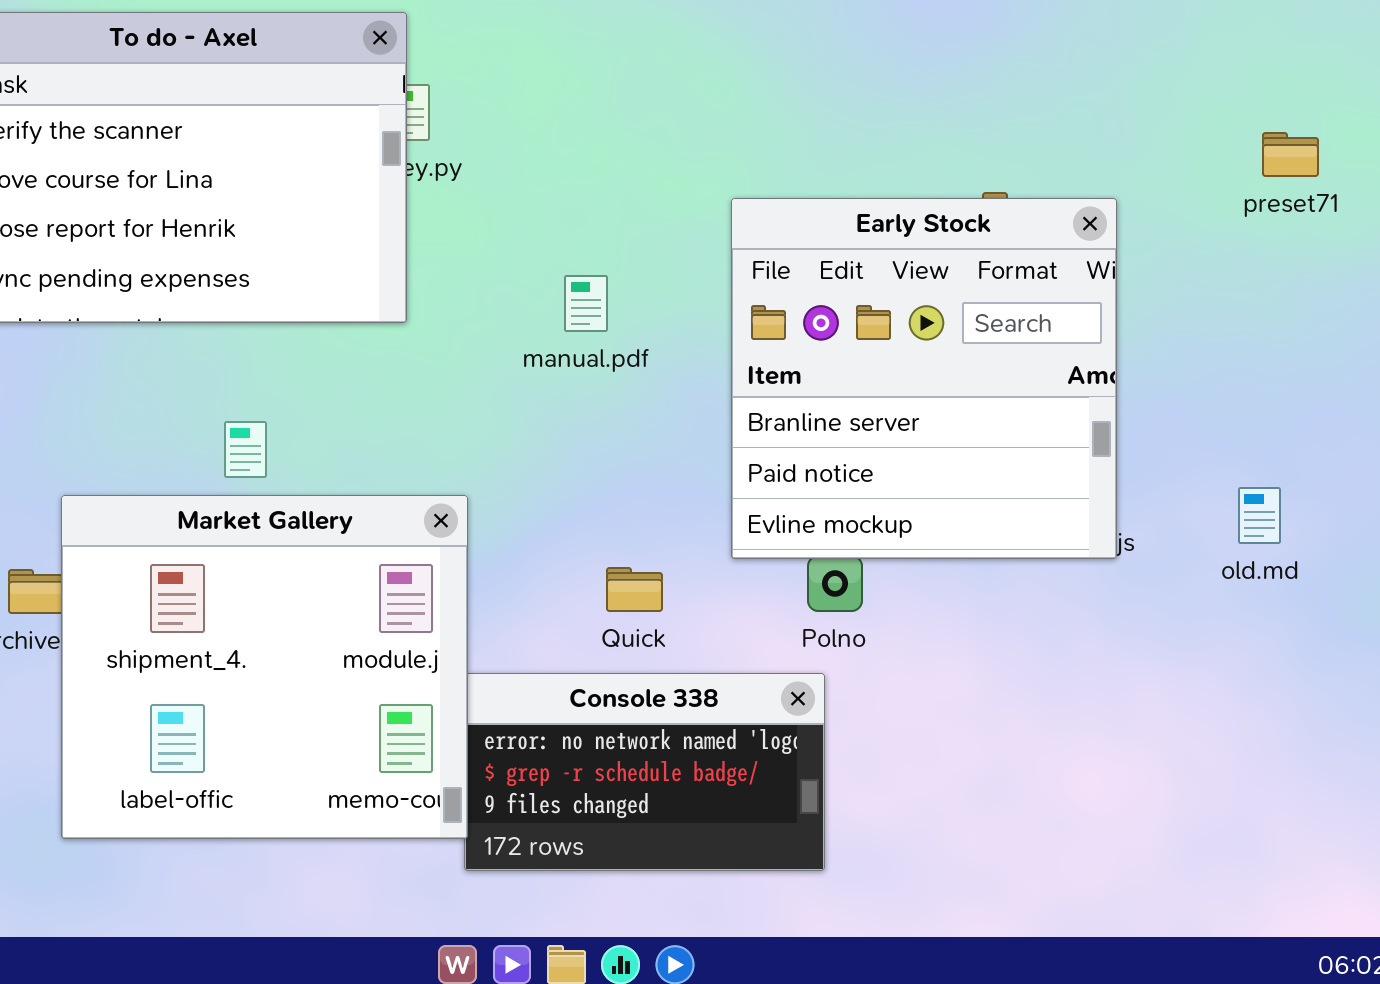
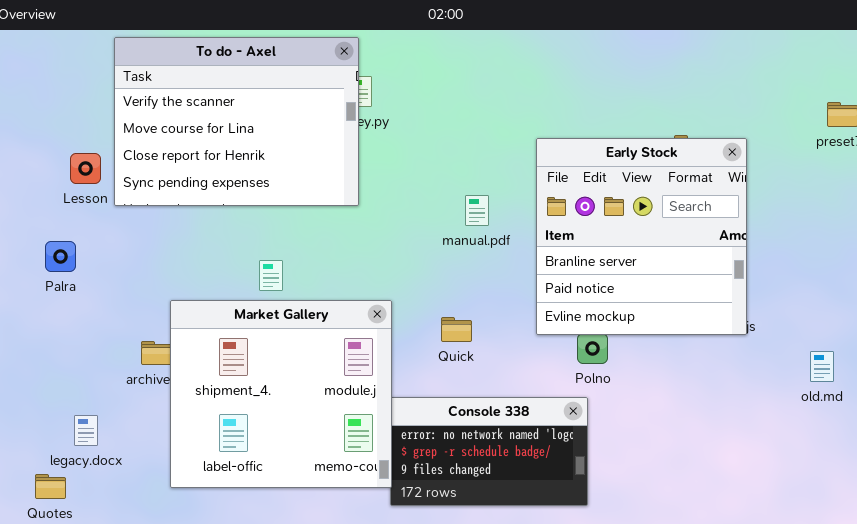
manual.pdf: [564,275,608,332] -> [465,195,489,226], moved
old.md: [1238,487,1281,544] -> [810,351,834,382], moved
Quick: [606,567,663,612] -> [441,317,472,342], moved

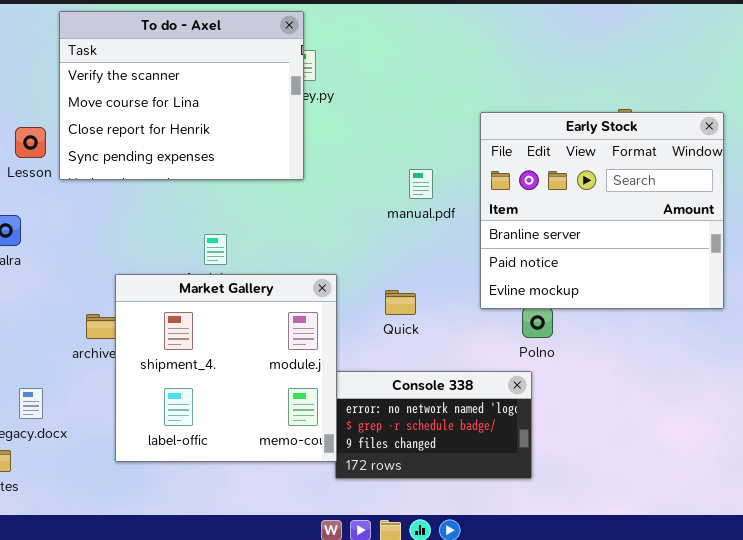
Early Stock: [536,138,747,335] -> [480,112,724,309], resized

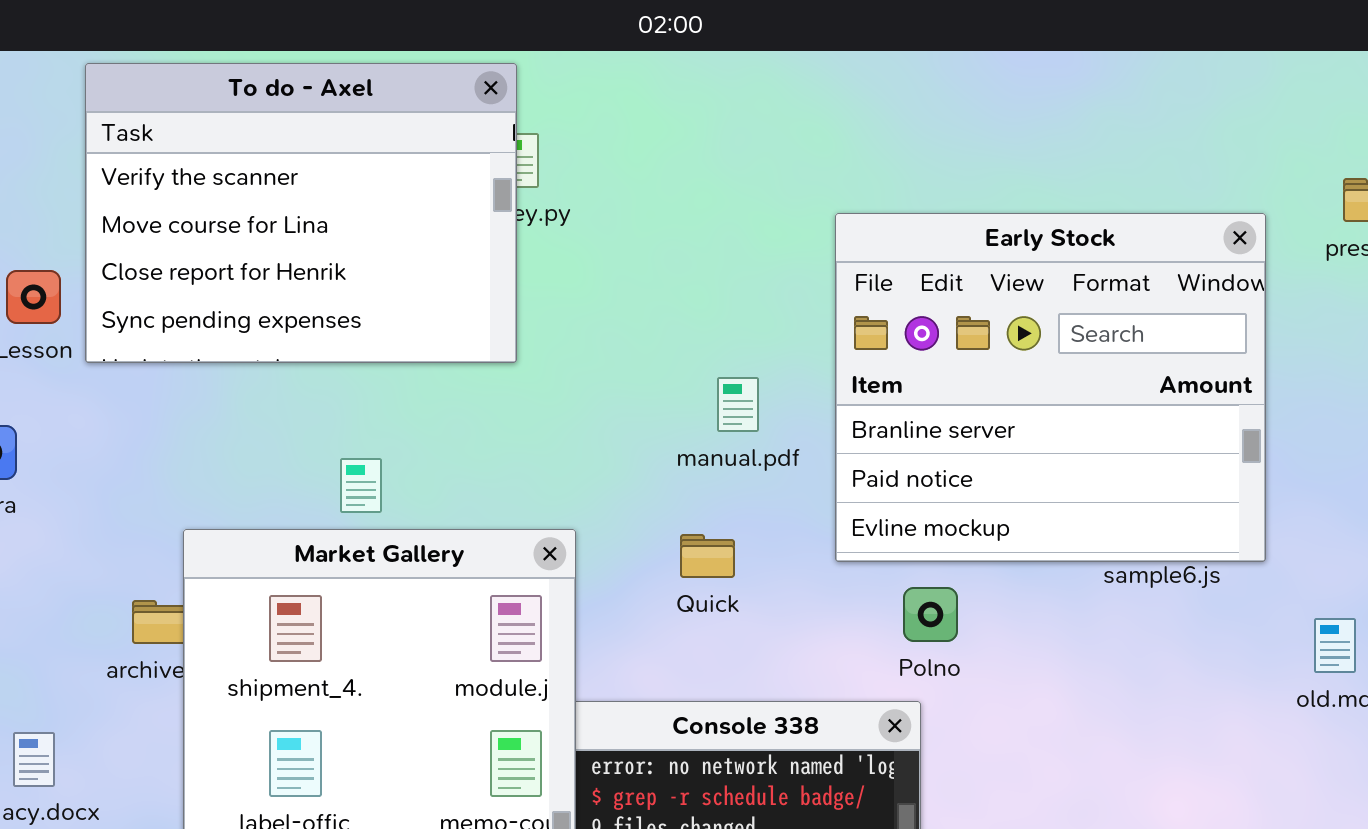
Early Stock: [480,112,724,309] -> [835,213,1266,562], moved
manual.pdf: [409,169,433,199] -> [717,377,759,432], moved
Quick: [385,290,416,315] -> [680,534,735,578], moved

